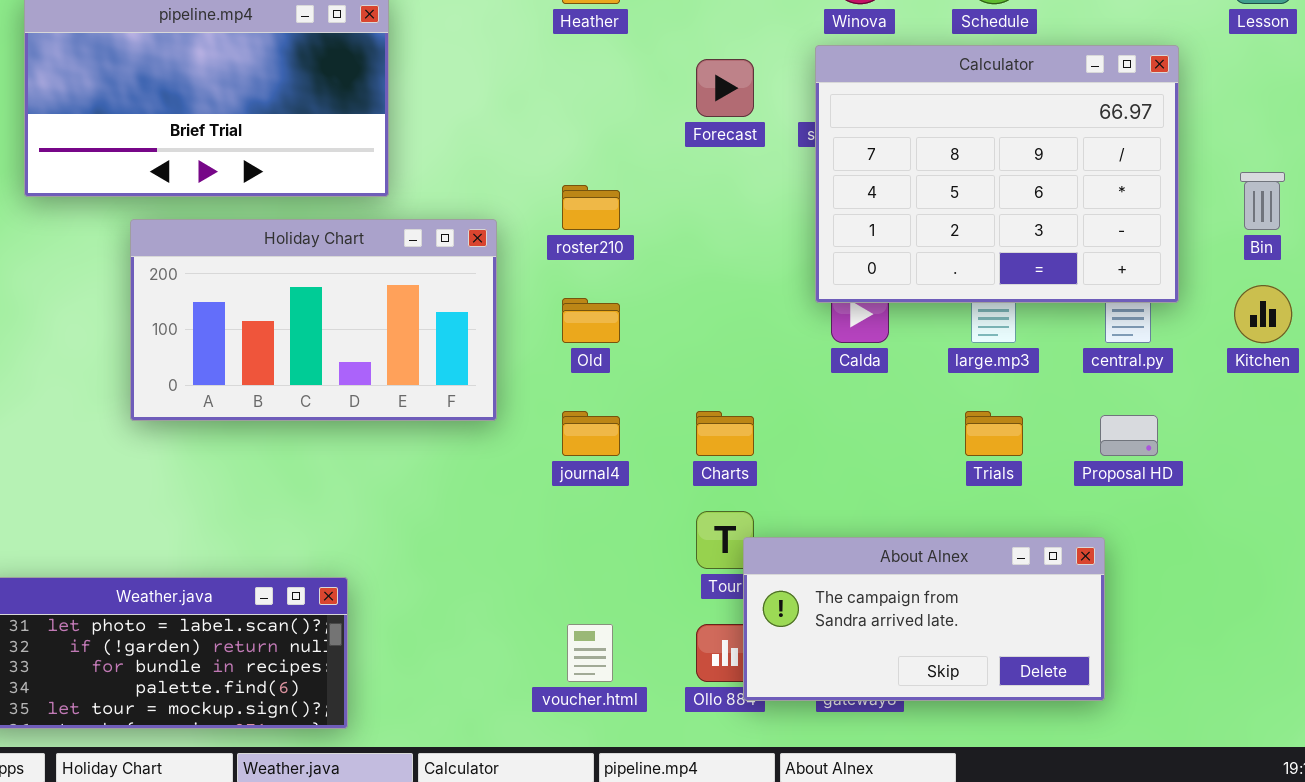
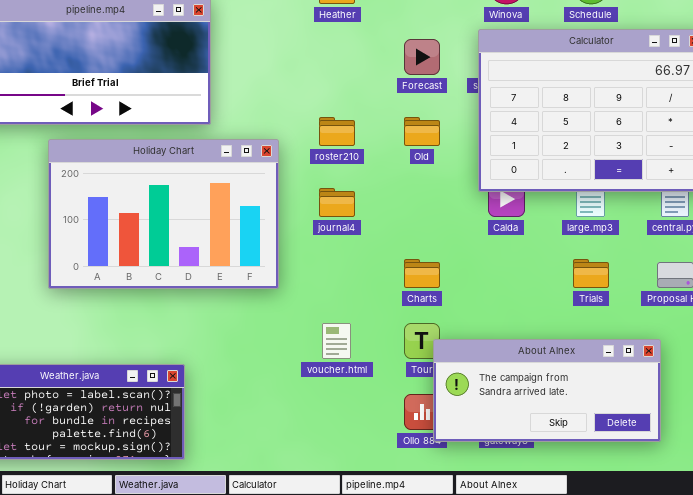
Holiday Chart: [130,219,497,421] -> [48,139,279,289], resized
Old: [562,298,620,343] -> [404,117,440,146], moved
journal4: [562,411,620,456] -> [319,188,355,217], moved
voucher.html: [567,624,613,682] -> [322,323,351,359], moved

